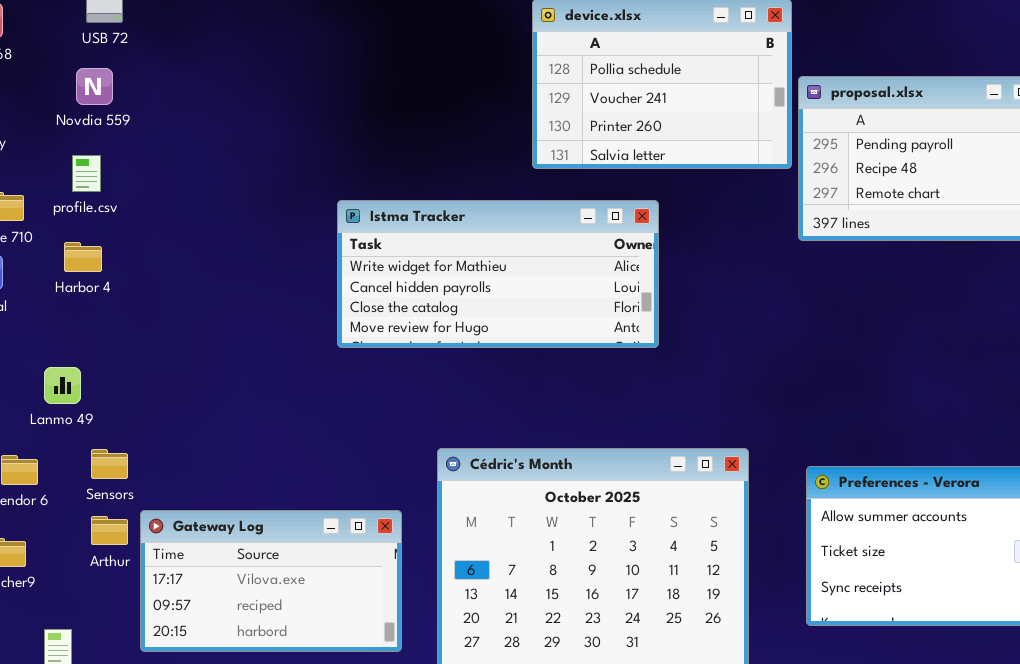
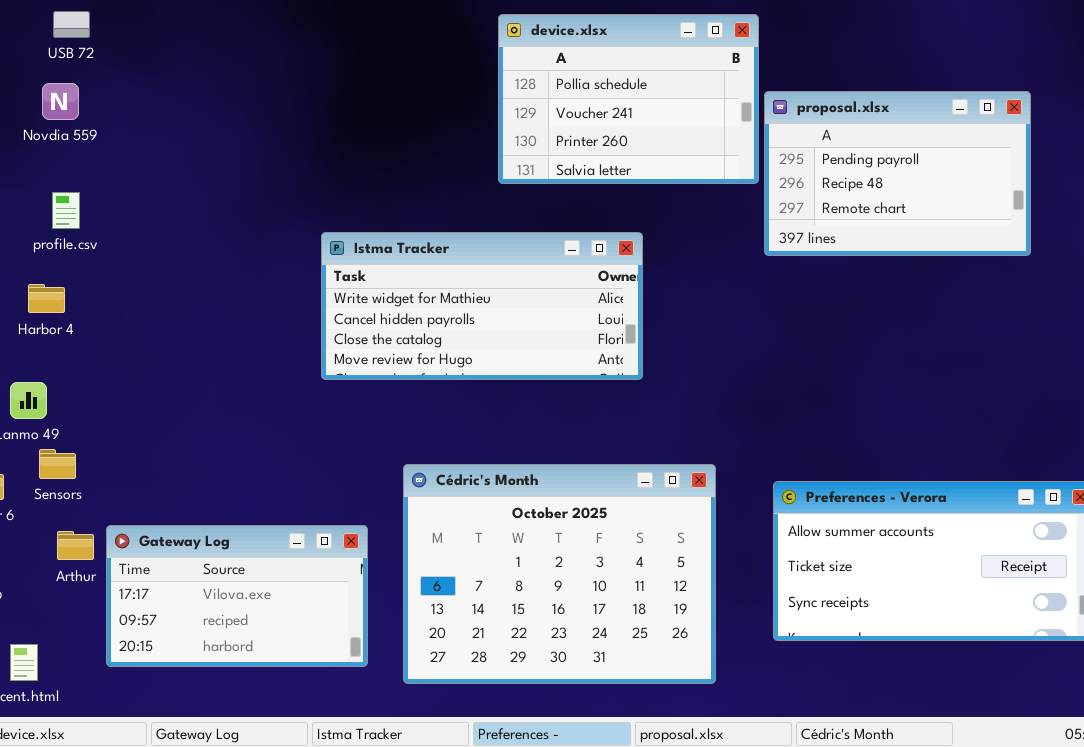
profile.csv: [72,155,101,192] -> [52,192,80,229], moved
Istma Tracker: [337,200,659,348] -> [321,232,643,380], moved
Harbor 4: [64,242,102,272] -> [28,284,65,313], moved
Sensors: [91,449,128,479] -> [39,449,76,479], moved

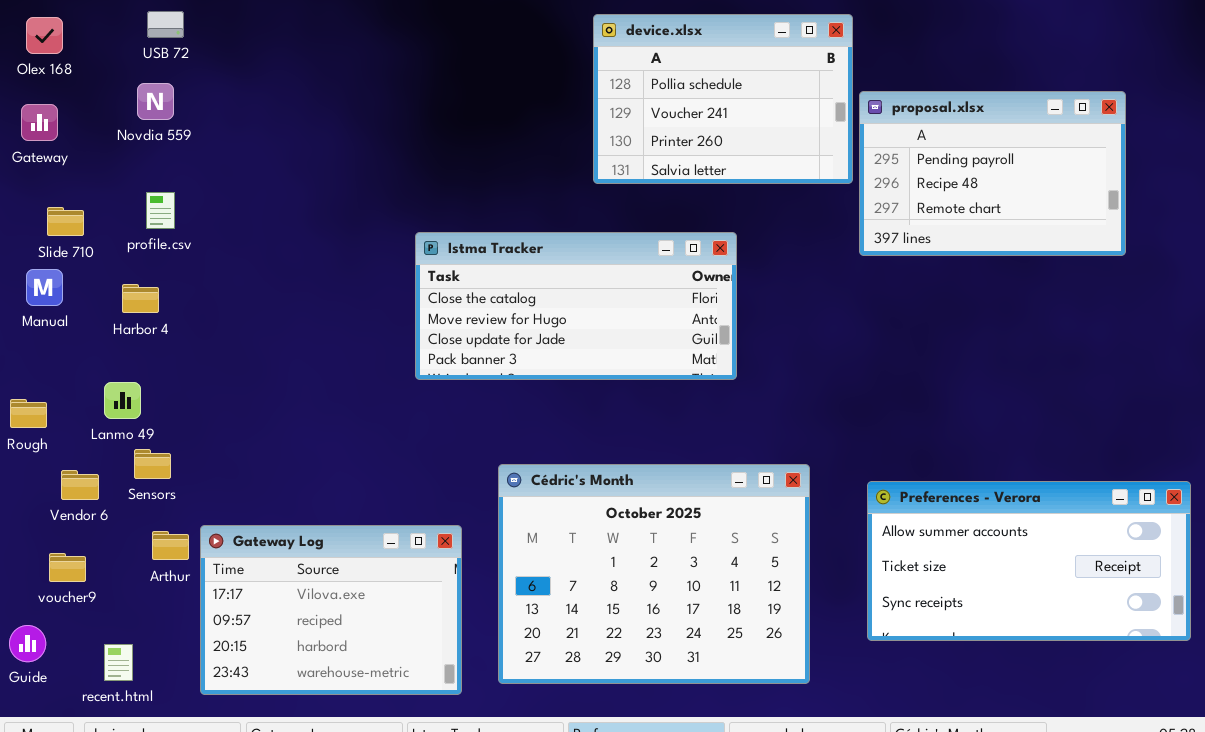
Istma Tracker: [321,232,643,380] -> [415,232,737,380], scrolled down 2 rows
Gateway Log: [106,525,368,667] -> [200,525,462,695], resized

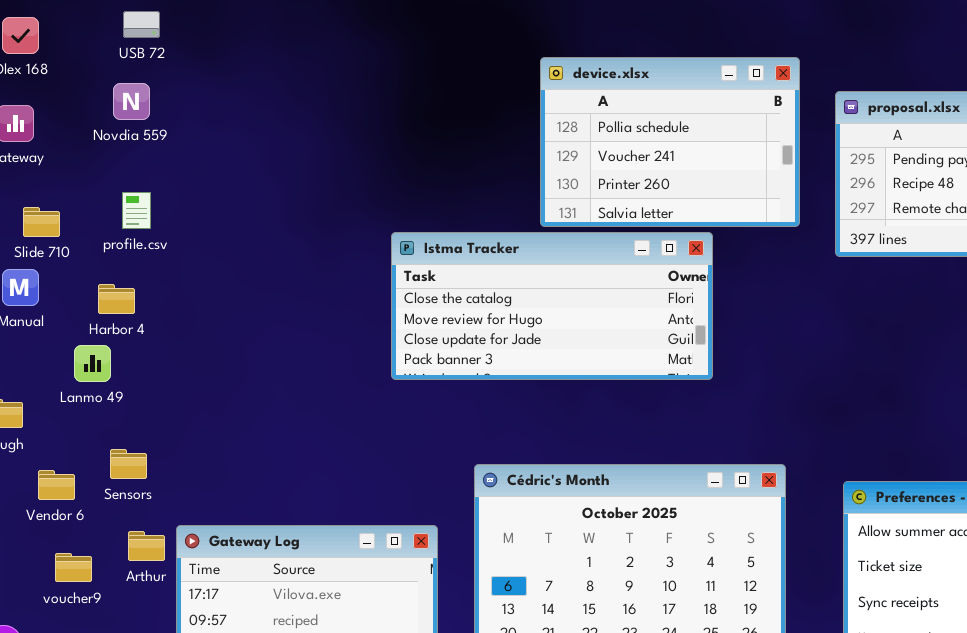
device.xlsx: [593,14,853,184] -> [540,57,800,227], moved
Lanmo 49: [104,382,141,419] -> [74,345,111,382], moved
voucher9: [49,553,86,582] -> [55,553,92,582], moved

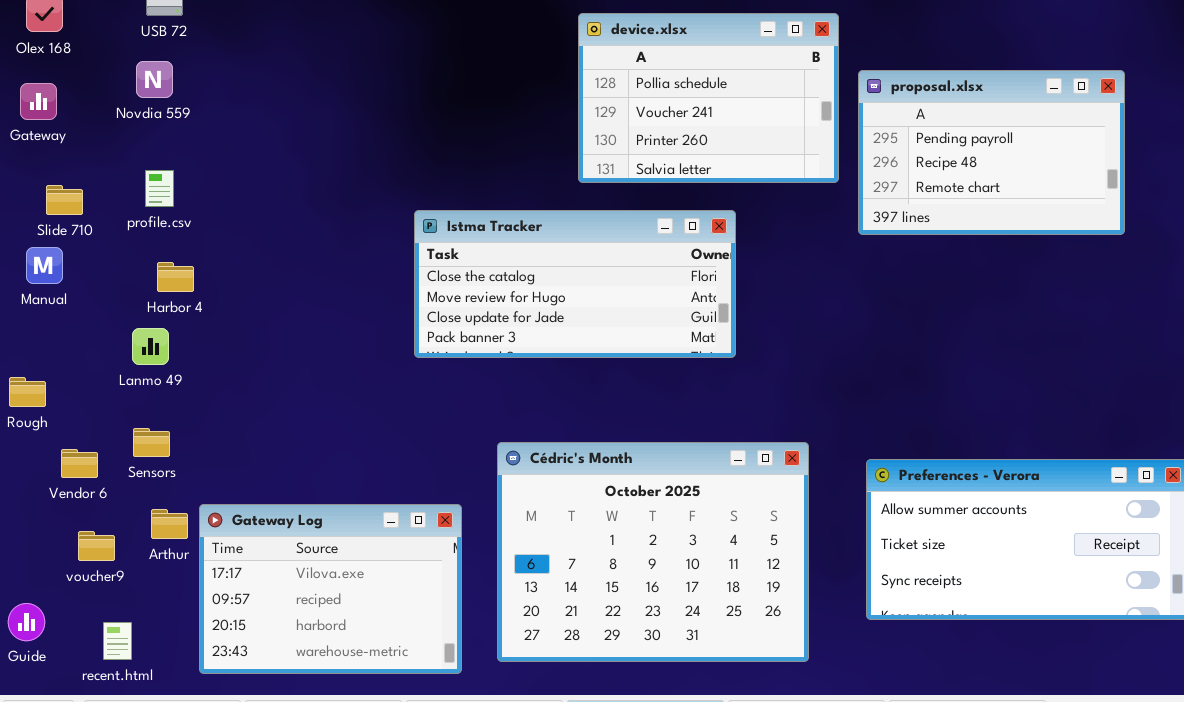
device.xlsx: [540,57,800,227] -> [578,13,839,183], moved
Harbor 4: [98,284,135,314] -> [157,262,194,292], moved
Lanmo 49: [74,345,111,382] -> [132,328,169,365], moved

